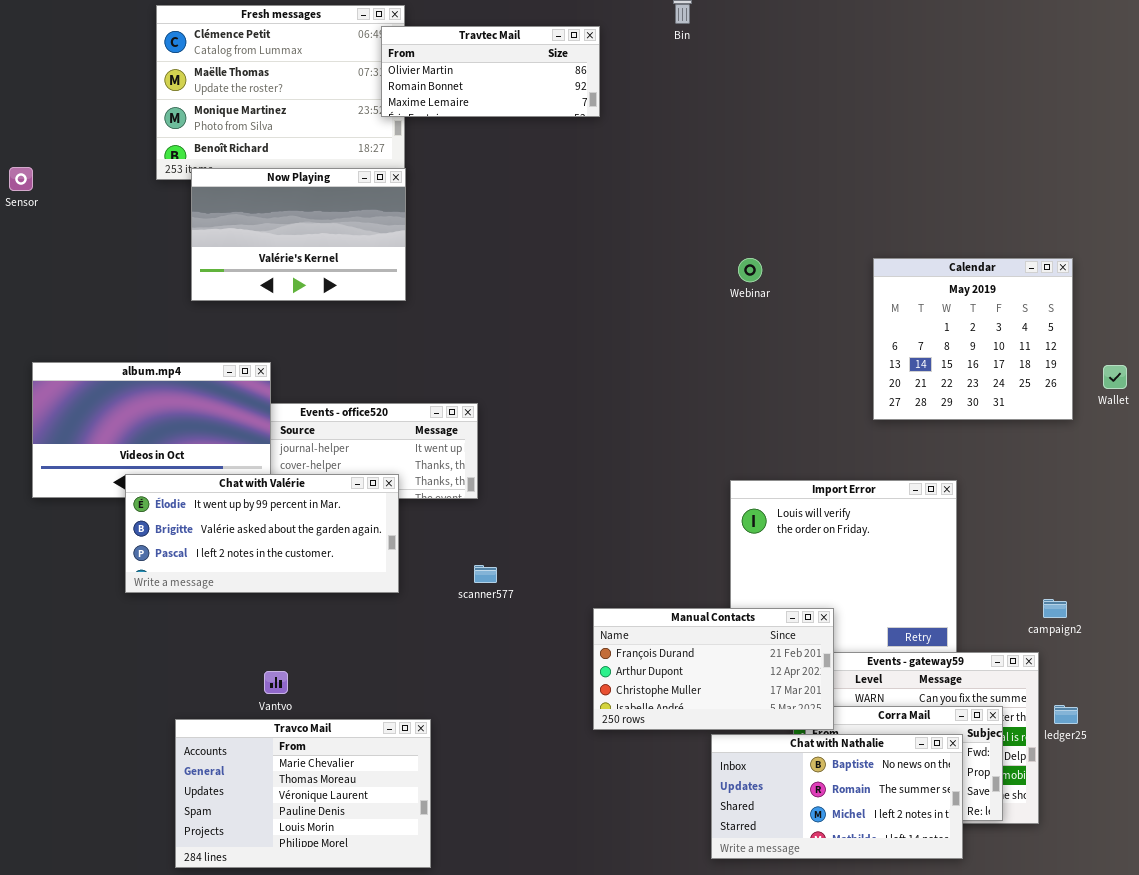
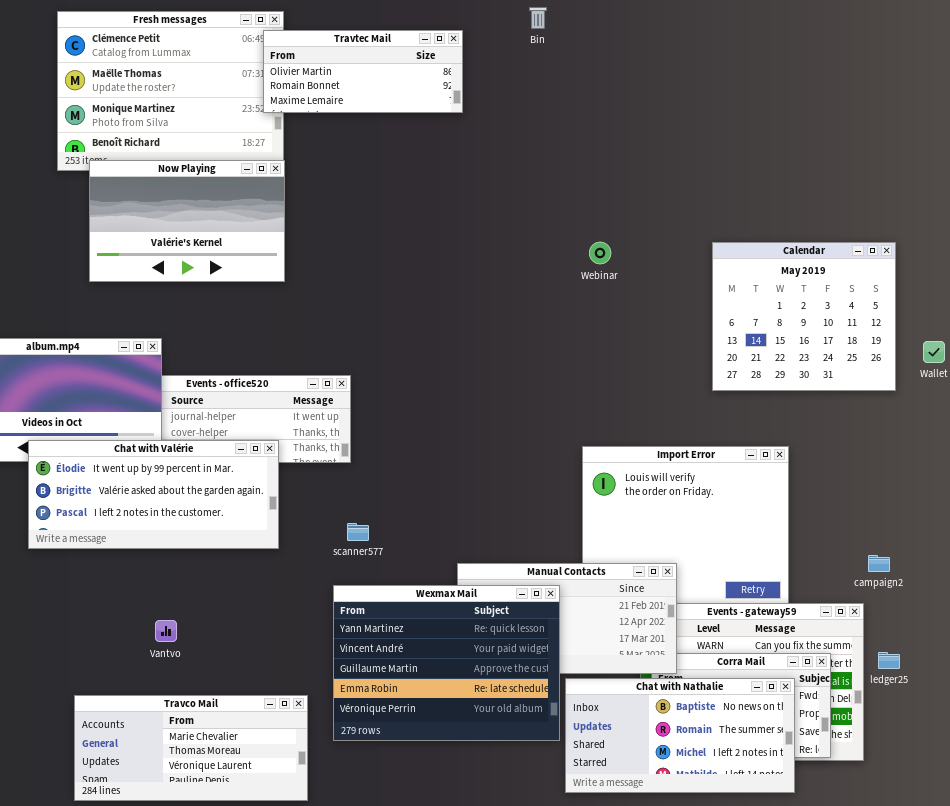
Wexmax Mail: none -> [333,585,560,741], opened
Travco Mail: [175,719,431,868] -> [74,695,308,801], resized

